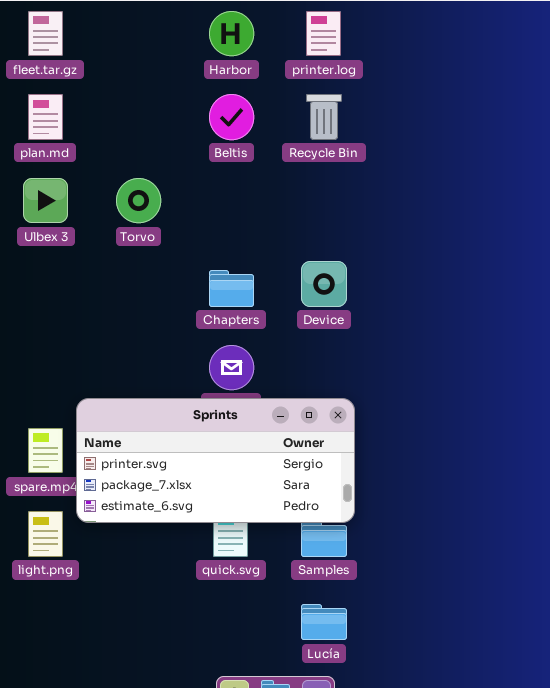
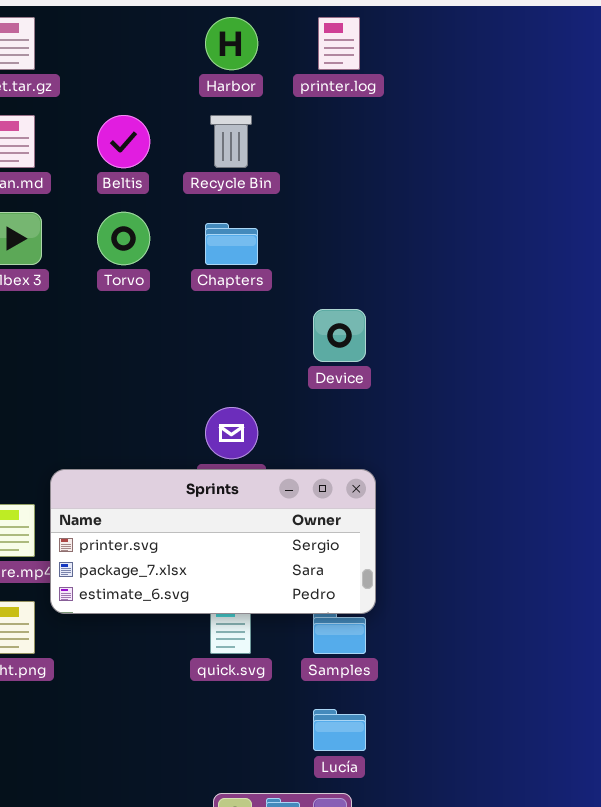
Beltis: [209,94,254,140] -> [97,115,150,168], moved
Recycle Bin: [306,94,342,140] -> [210,115,252,168], moved
Chapters: [209,270,254,307] -> [205,223,258,265], moved

